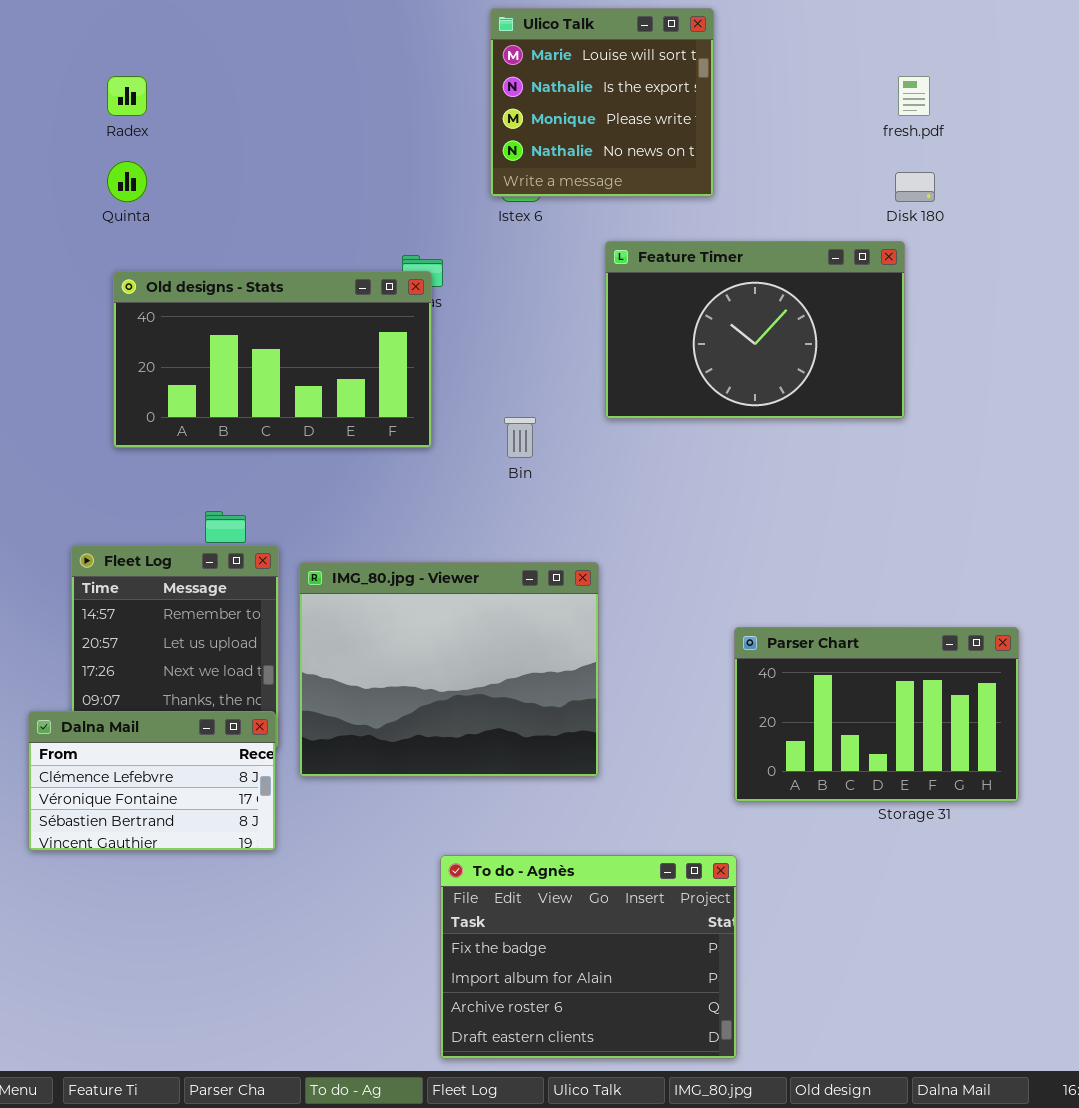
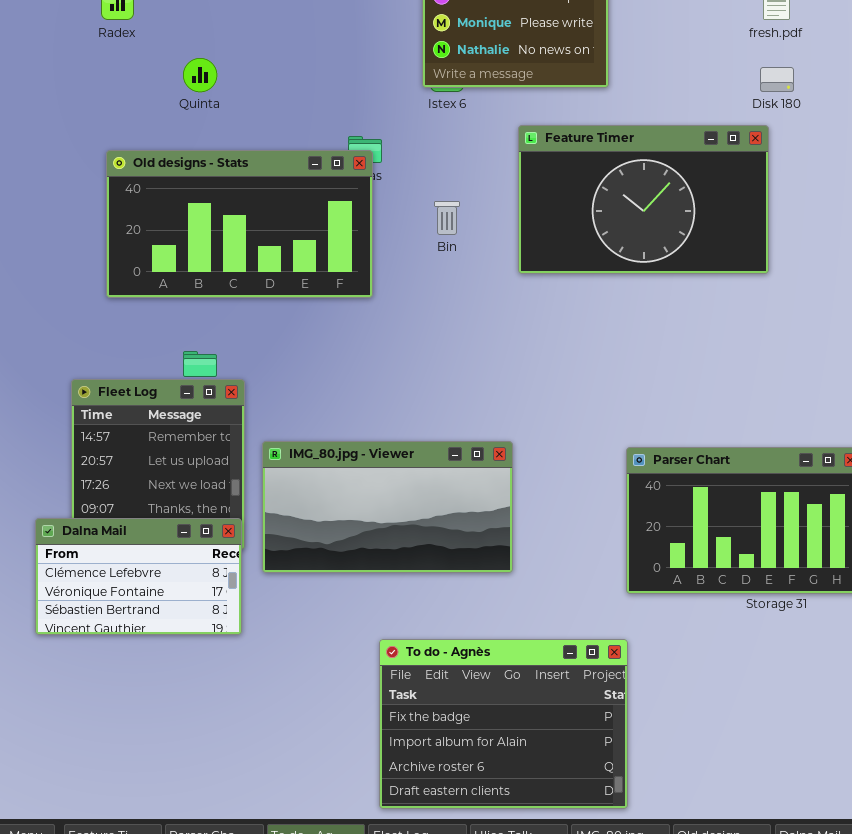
Quinta: [107,161,147,202] -> [183,58,217,92], moved
Bin: [504,417,536,458] -> [434,201,460,235], moved
IMG_80.jpg - Viewer: [299,562,599,777] -> [262,441,513,573], resized

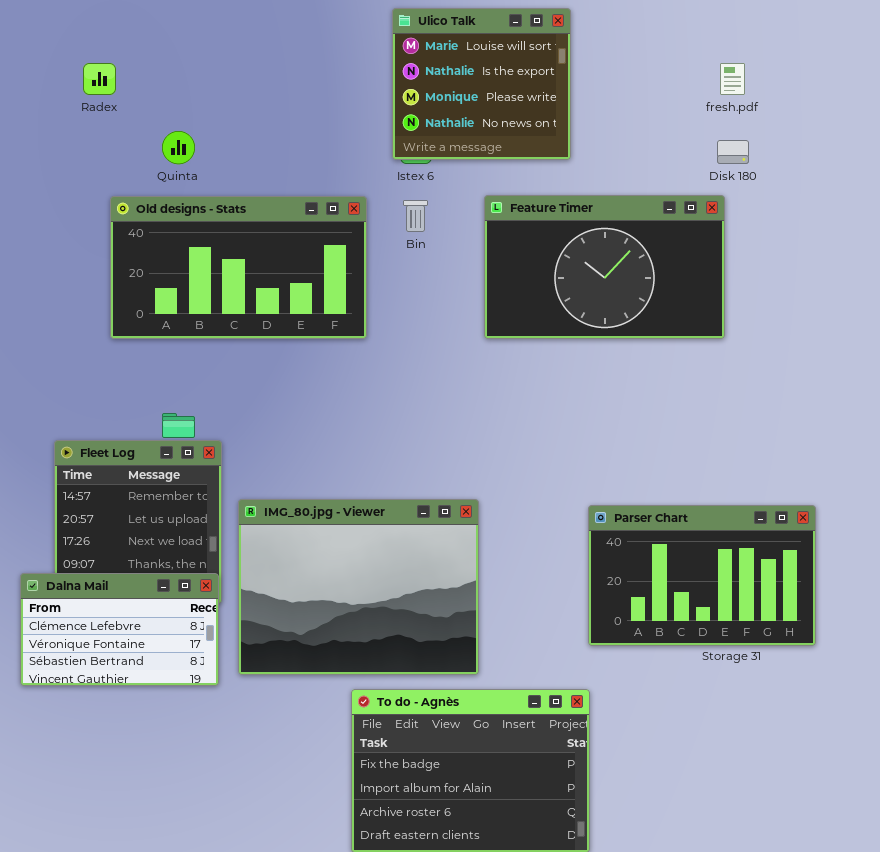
Old designs - Stats: [106,150,373,298] -> [110,196,367,339], moved
Bin: [434,201,460,235] -> [403,200,428,232], moved
IMG_80.jpg - Viewer: [262,441,513,573] -> [238,499,479,675], resized

